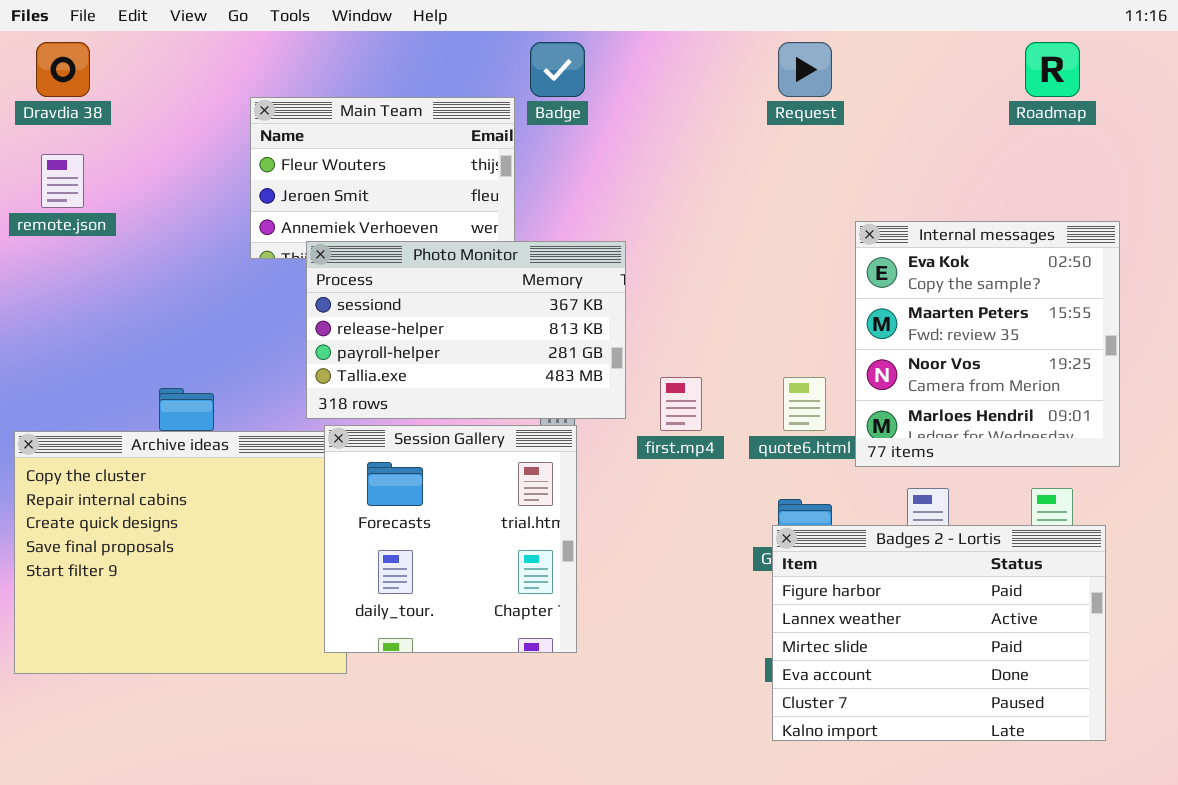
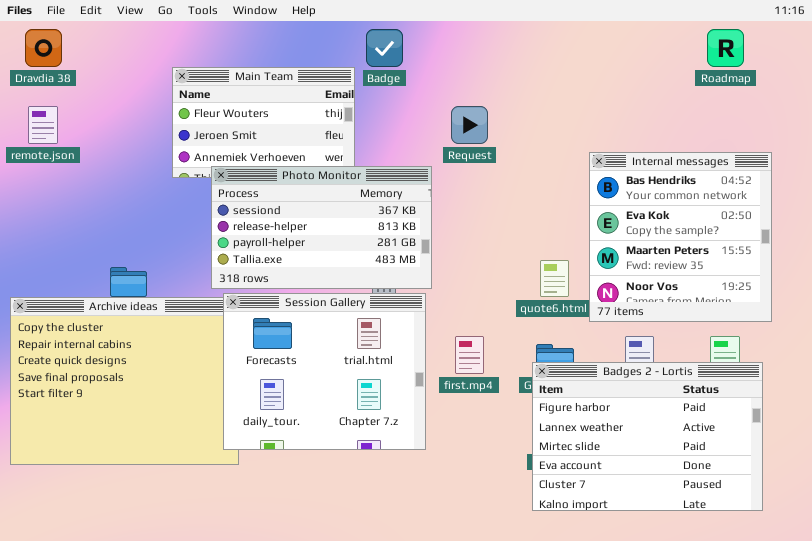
Request: [778,42,832,97] -> [451,106,488,144], moved
Internal messages: [855,221,1120,467] -> [589,152,772,322], scrolled up 1 row
first.mp4: [660,377,702,431] -> [455,336,484,374], moved
Session Gallery: [324,425,577,653] -> [223,293,426,450], resized

